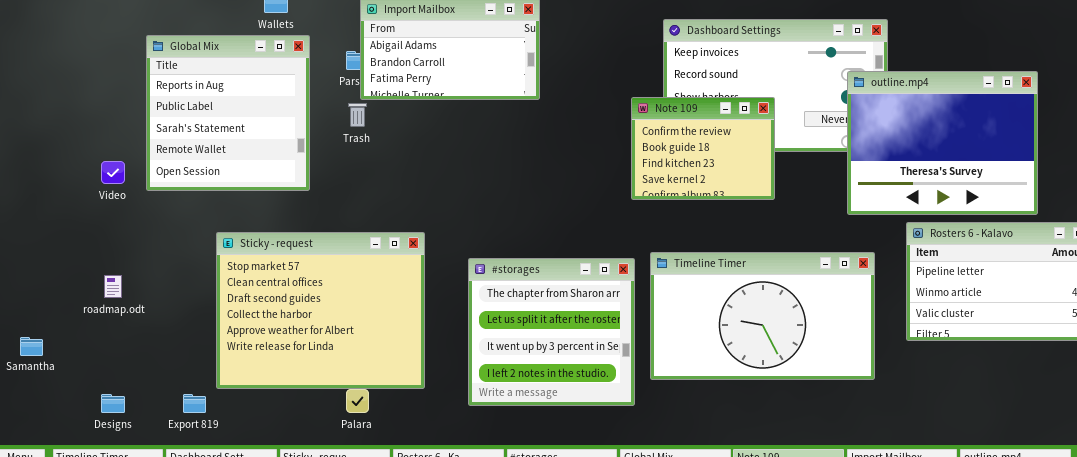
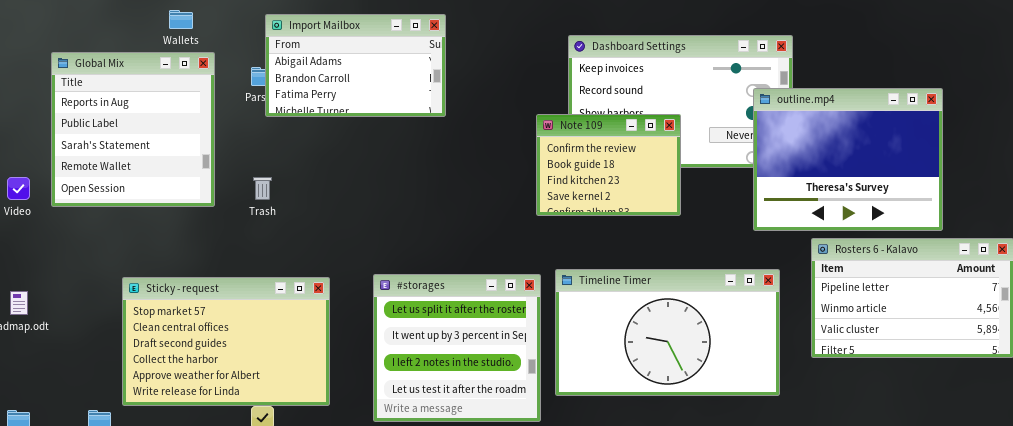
Trash: [348,103,367,127] -> [253,177,272,200], moved
Sticky - request: [216,232,425,389] -> [122,277,330,406], resized
#storages: [468,258,635,406] -> [373,274,541,422], scrolled down 1 row

